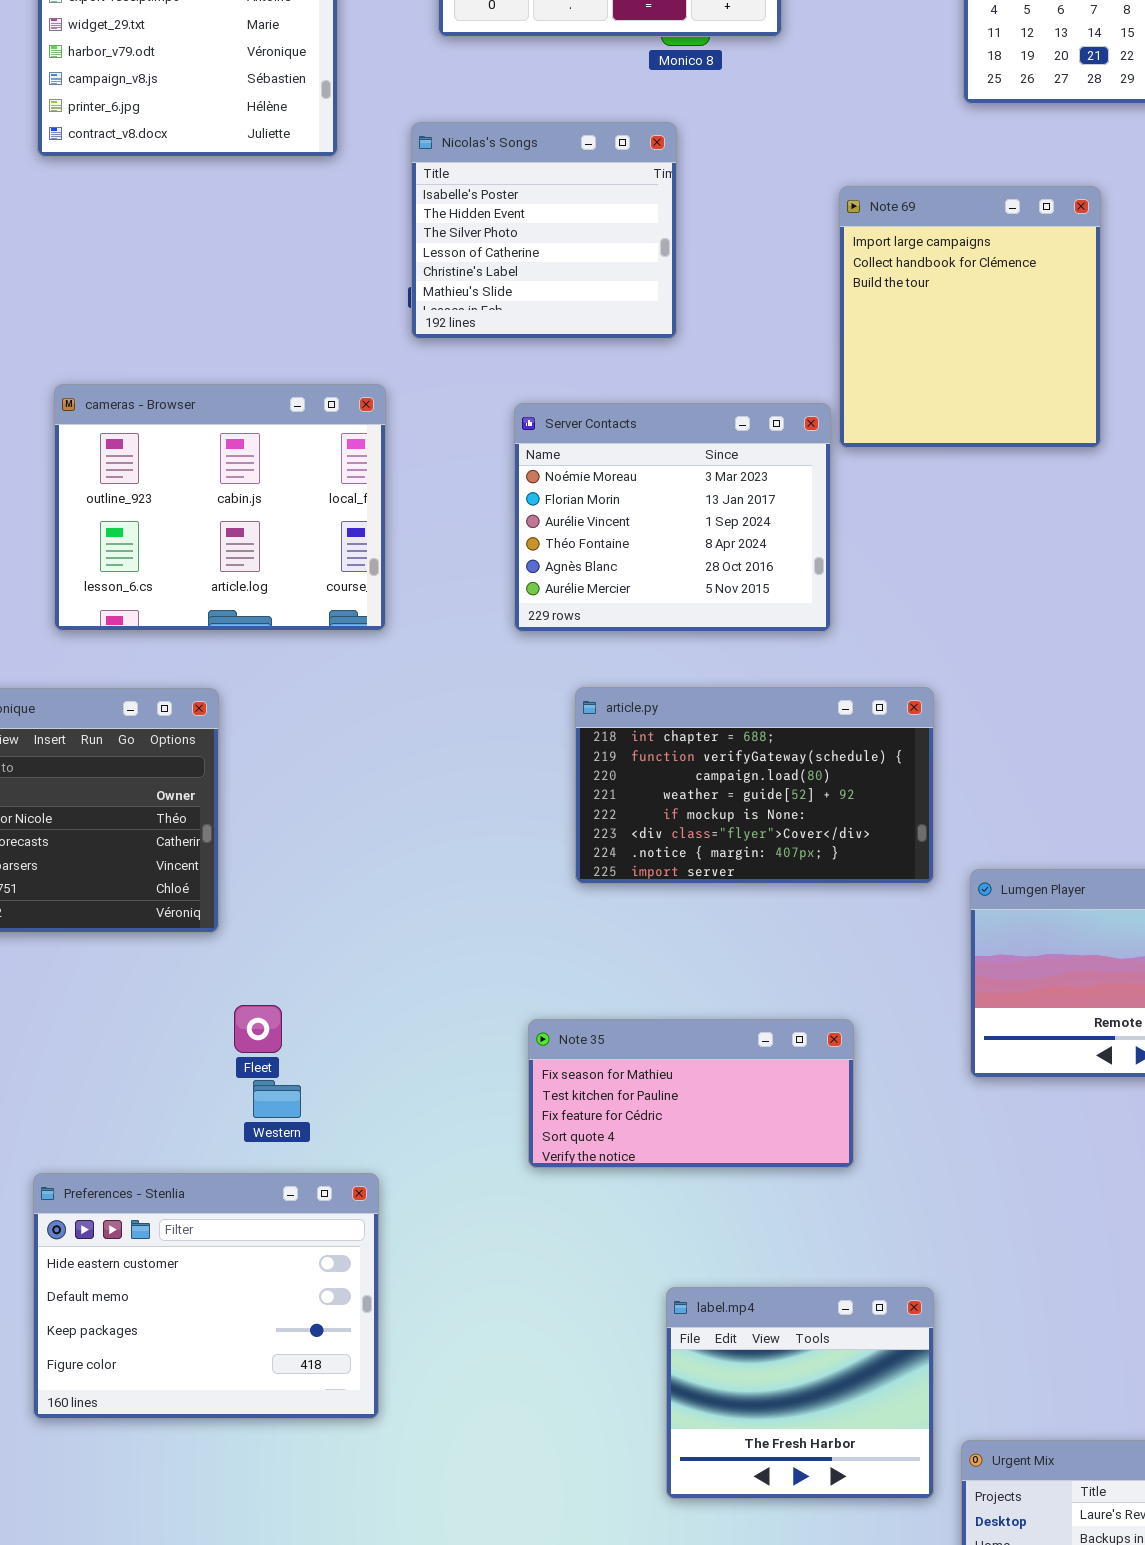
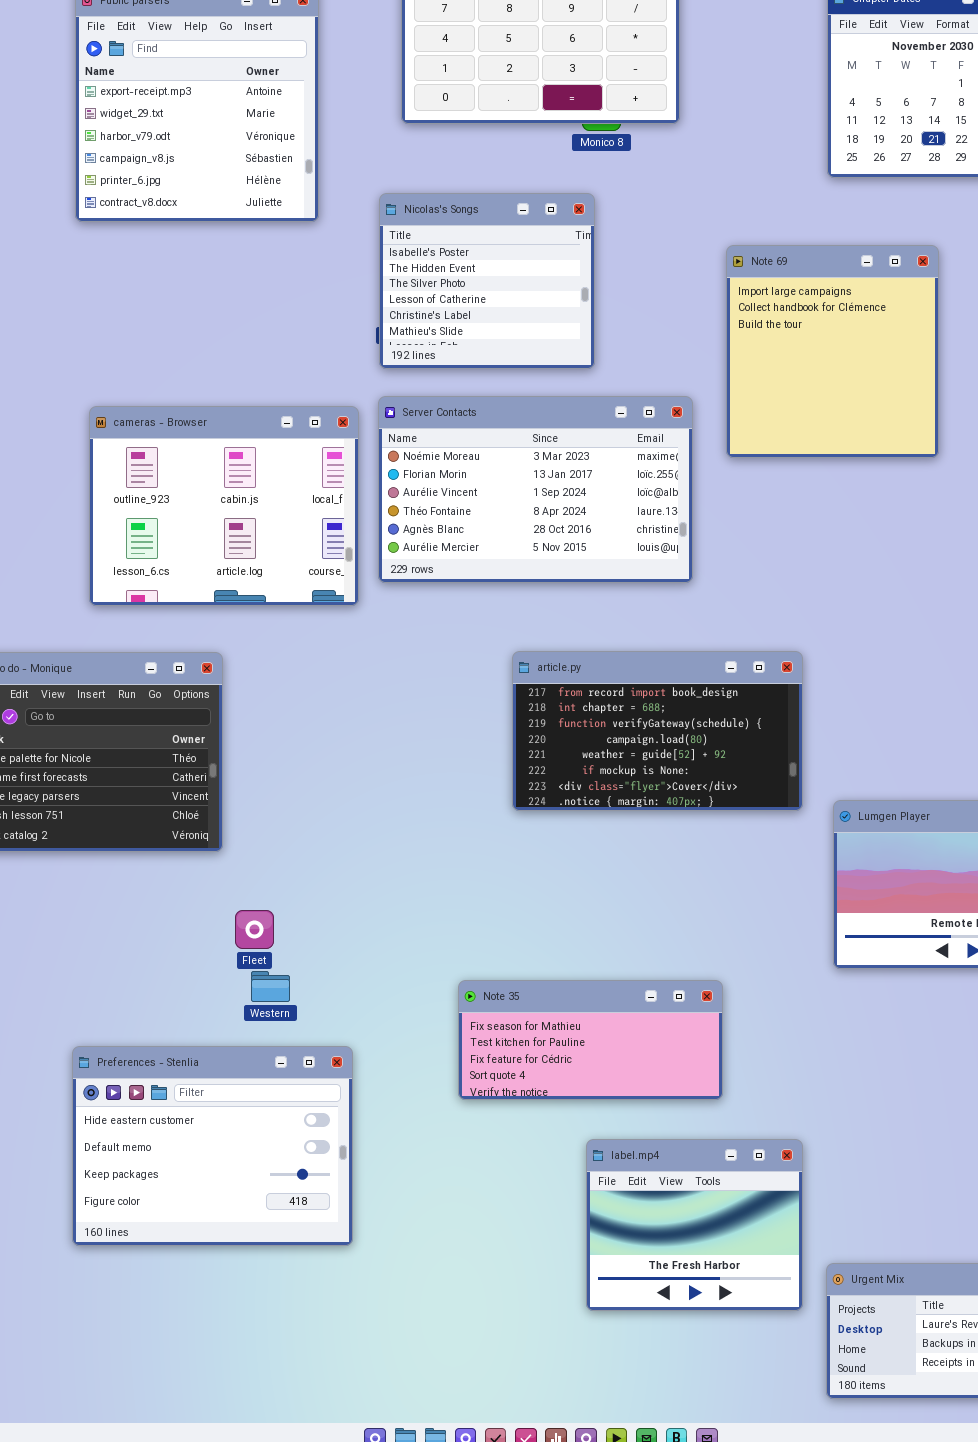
Server Contacts: [514,403,831,632] -> [378,396,693,583], moved, resized
article.py: [575,687,934,884] -> [512,651,803,811], scrolled up 1 row
Note 35: [528,1019,854,1168] -> [458,980,723,1100], moved

